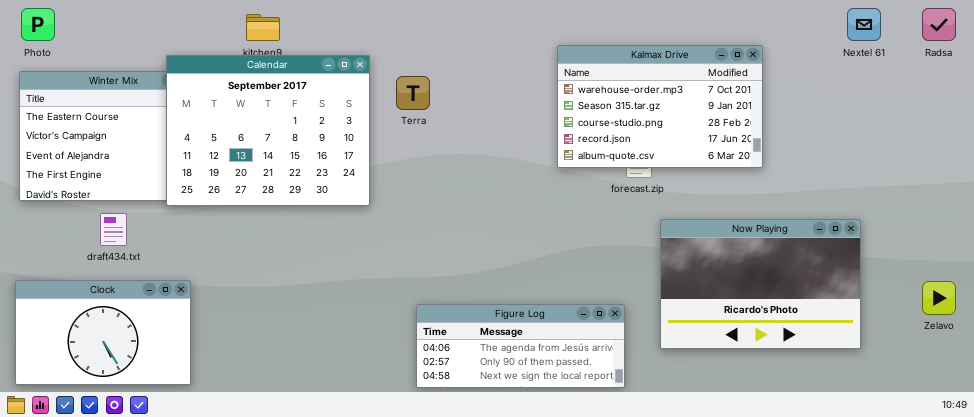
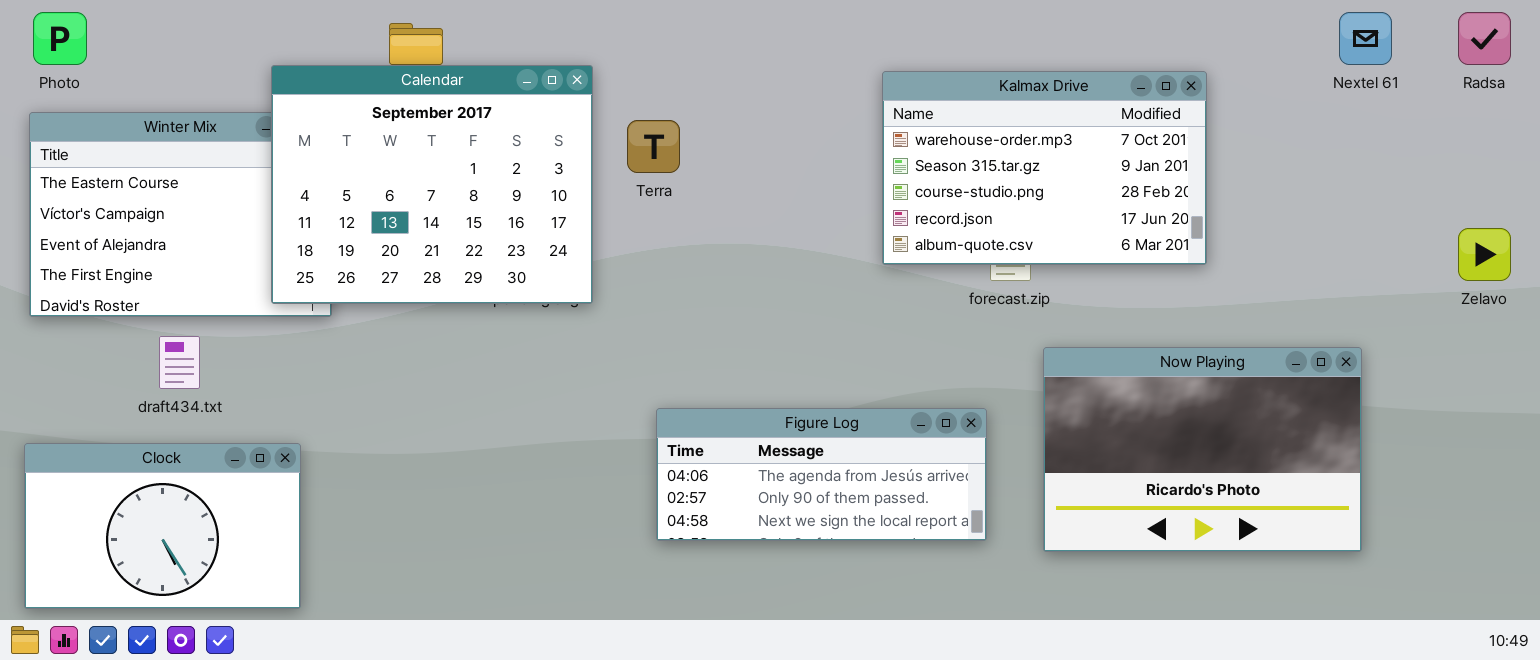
Calendar: [166,55,370,206] -> [271,65,593,304], moved
Zelavo: [922,281,956,315] -> [1458,228,1511,281], moved
Figure Log: [416,304,625,388] -> [656,408,987,541], moved

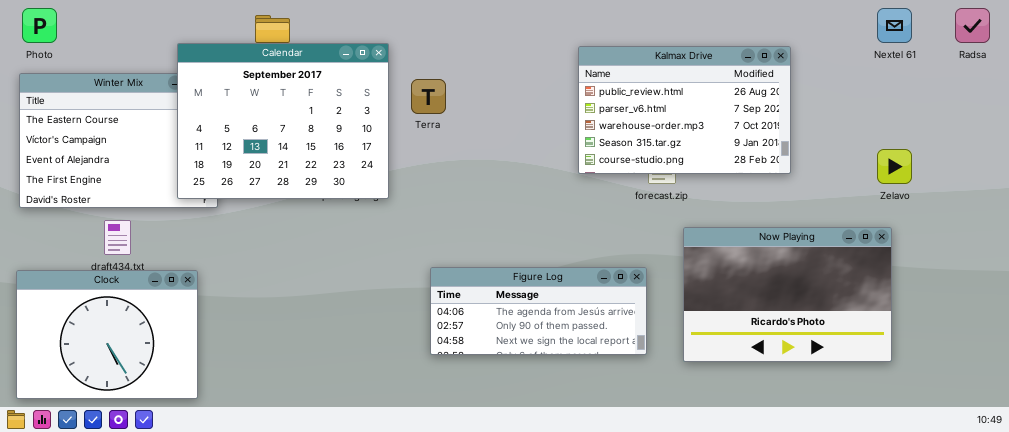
Kalmax Drive: [882,71,1207,265] -> [578,46,791,174], scrolled up 2 rows
Zelavo: [1458,228,1511,281] -> [877,149,912,184], moved
Clock: [24,443,301,609] -> [16,270,198,399], resized

